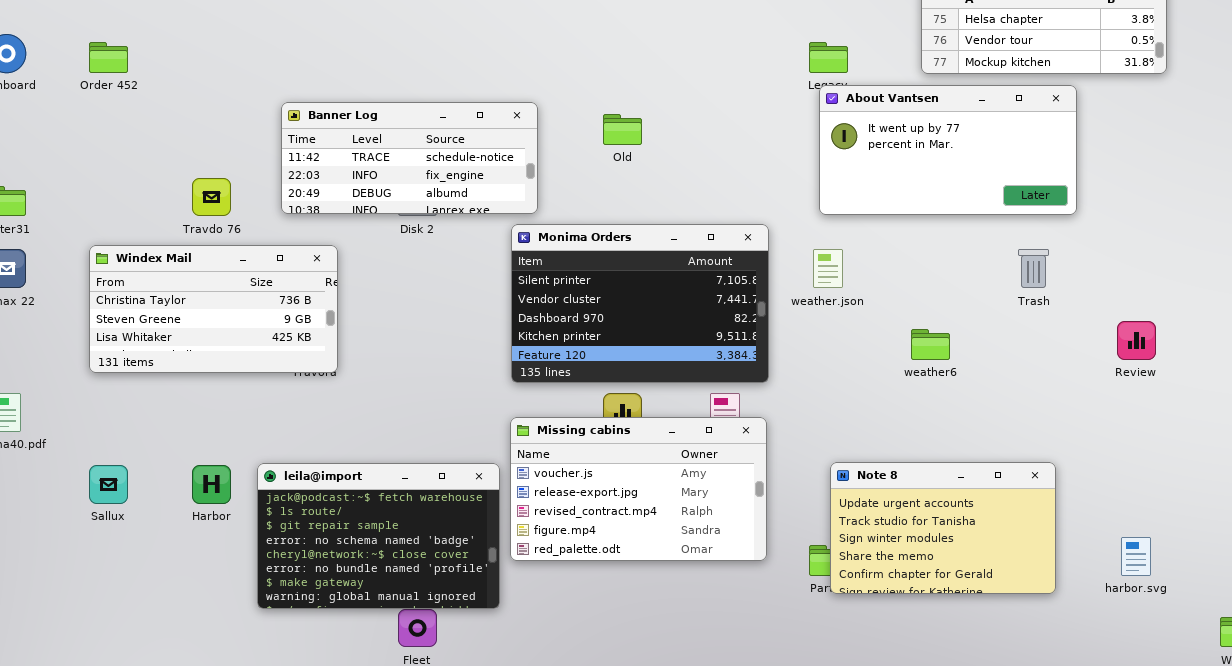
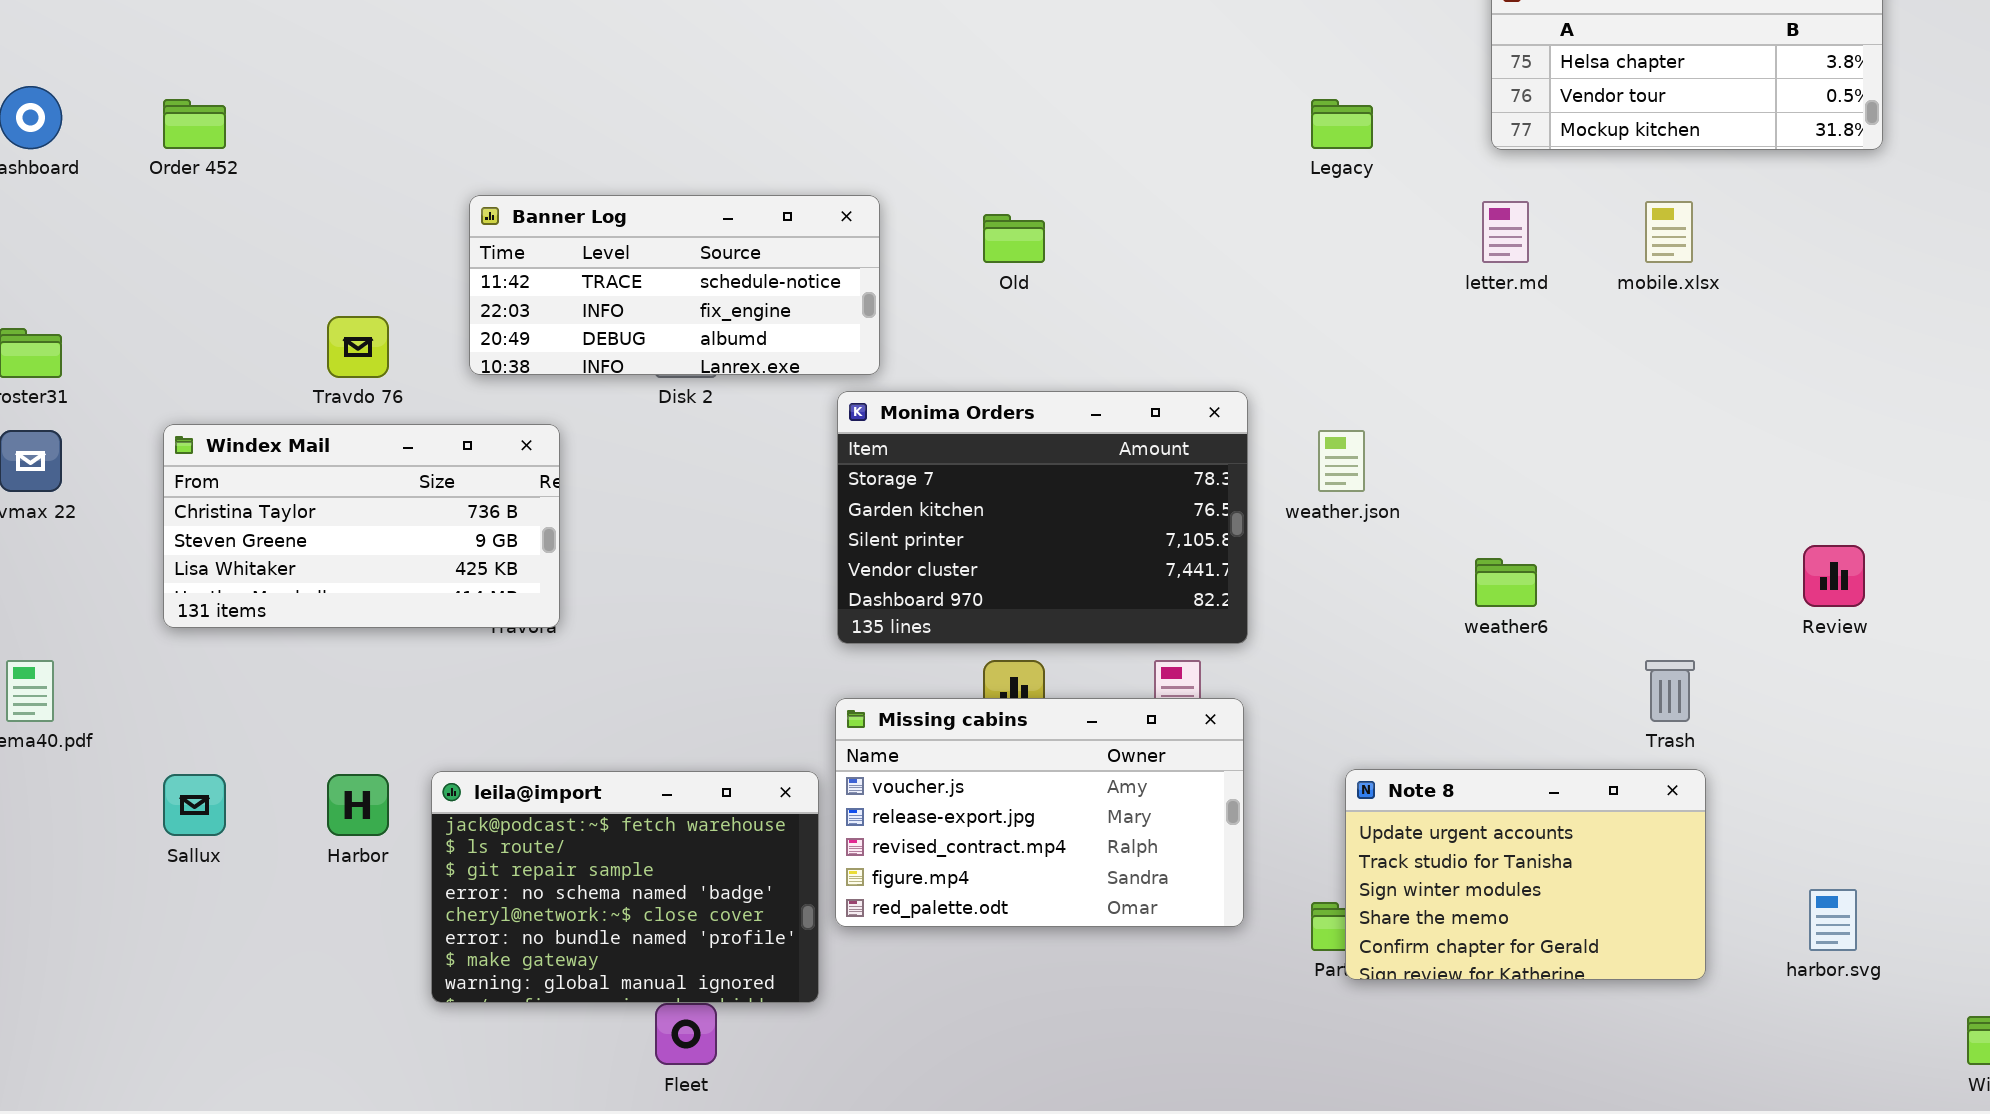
About Vantsen: [819,85,1077,215] -> none, closed
Monima Orders: [511,224,769,383] -> [837,391,1248,644], scrolled up 2 rows
Trash: [1018,249,1049,288] -> [1645,660,1695,722], moved

